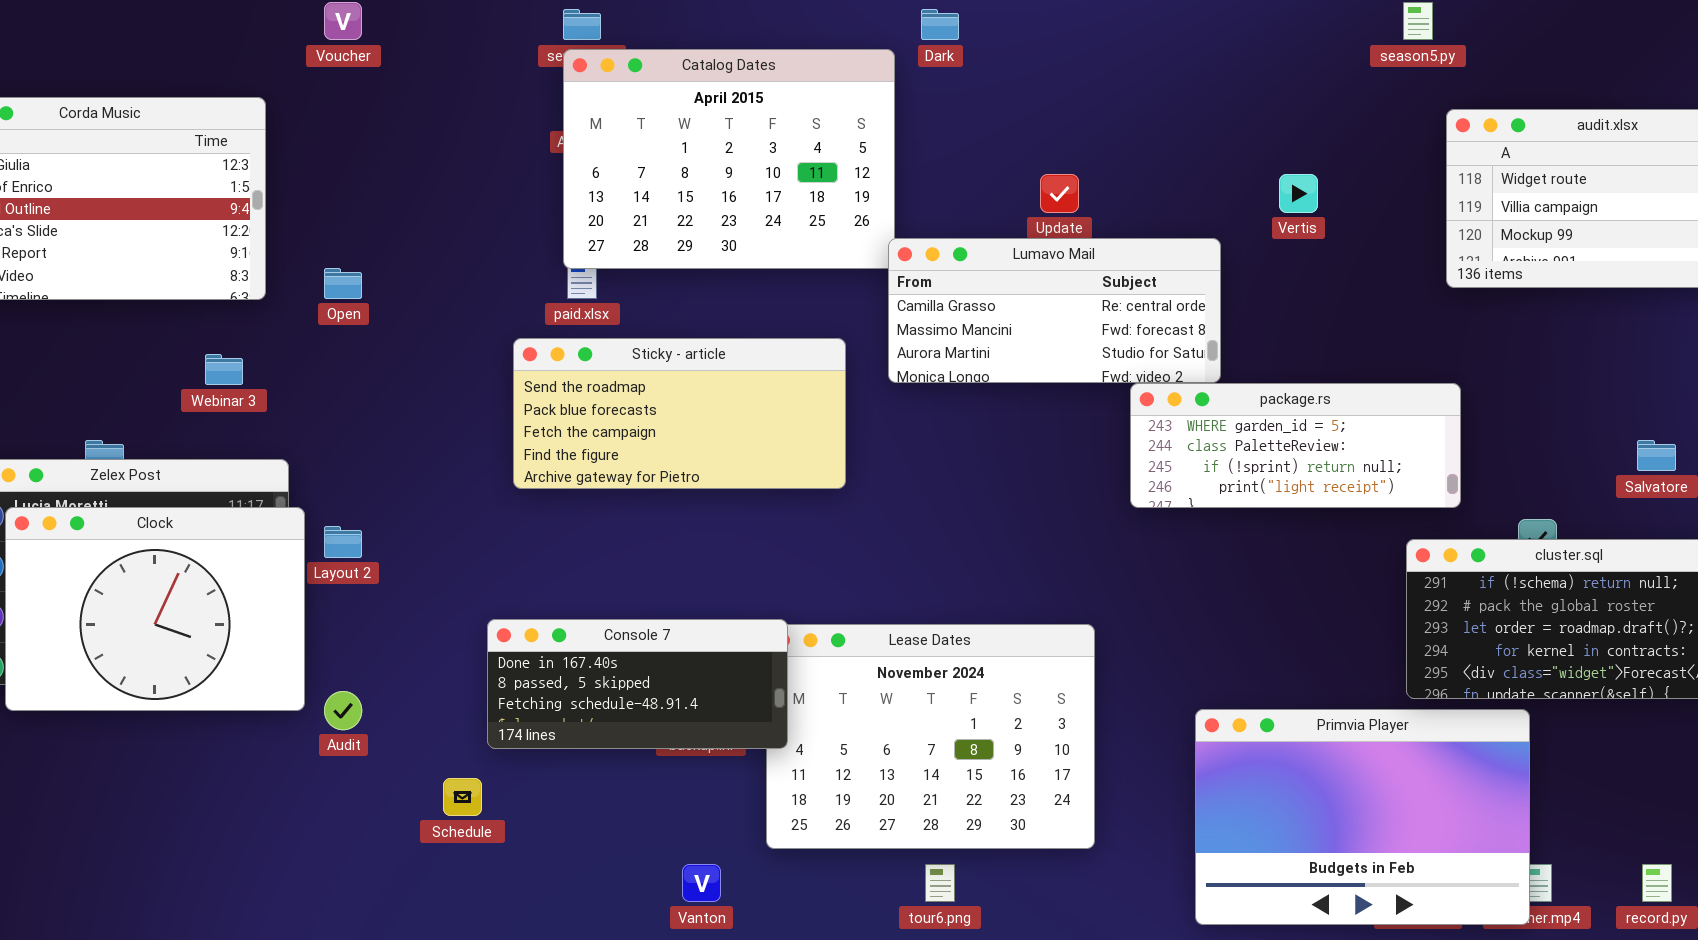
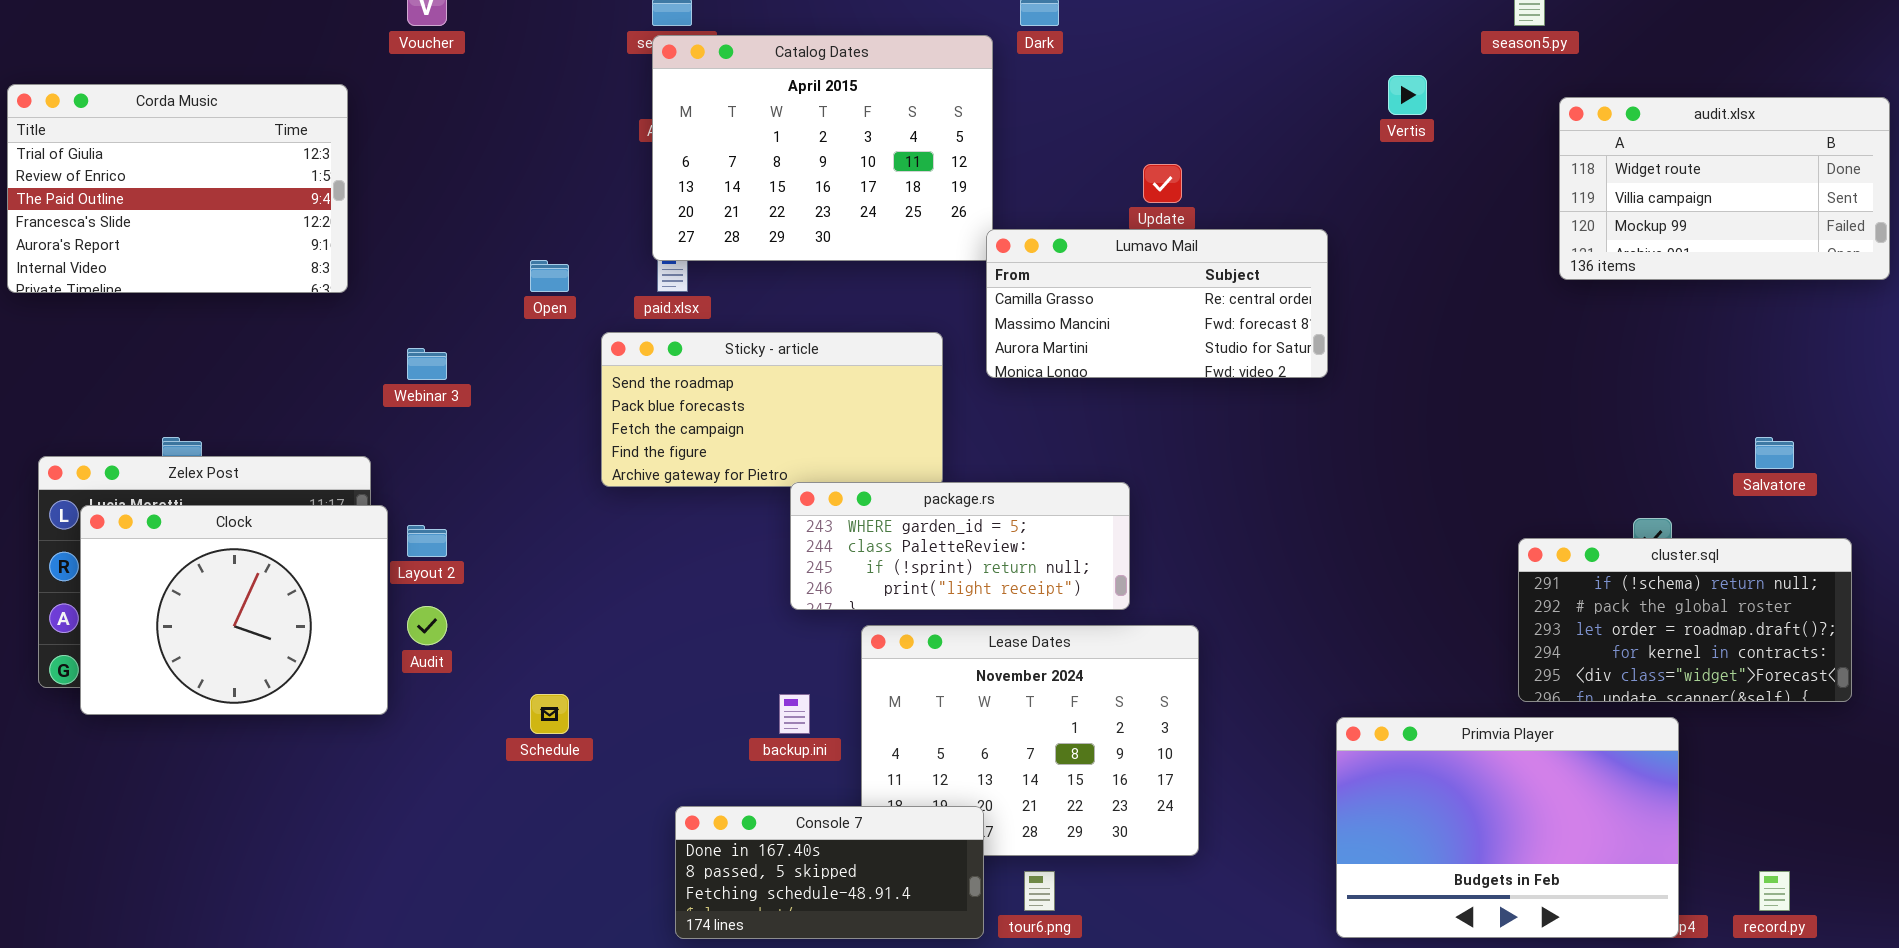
Vertis: [1279,174,1318,213] -> [1388,75,1427,115], moved
Open: [324,268,362,299] -> [530,260,569,292], moved
Webinar 3: [205,354,243,385] -> [407,348,447,380], moved
package.rs: [1130,383,1461,508] -> [790,482,1130,610], moved
Console 7: [487,619,788,749] -> [675,806,984,939], moved
Audit: [324,691,362,730] -> [407,606,447,645], moved
Primvia Player: [1195,709,1530,925] -> [1336,717,1679,938], moved
Schedule: [443,778,482,816] -> [530,694,569,734], moved

